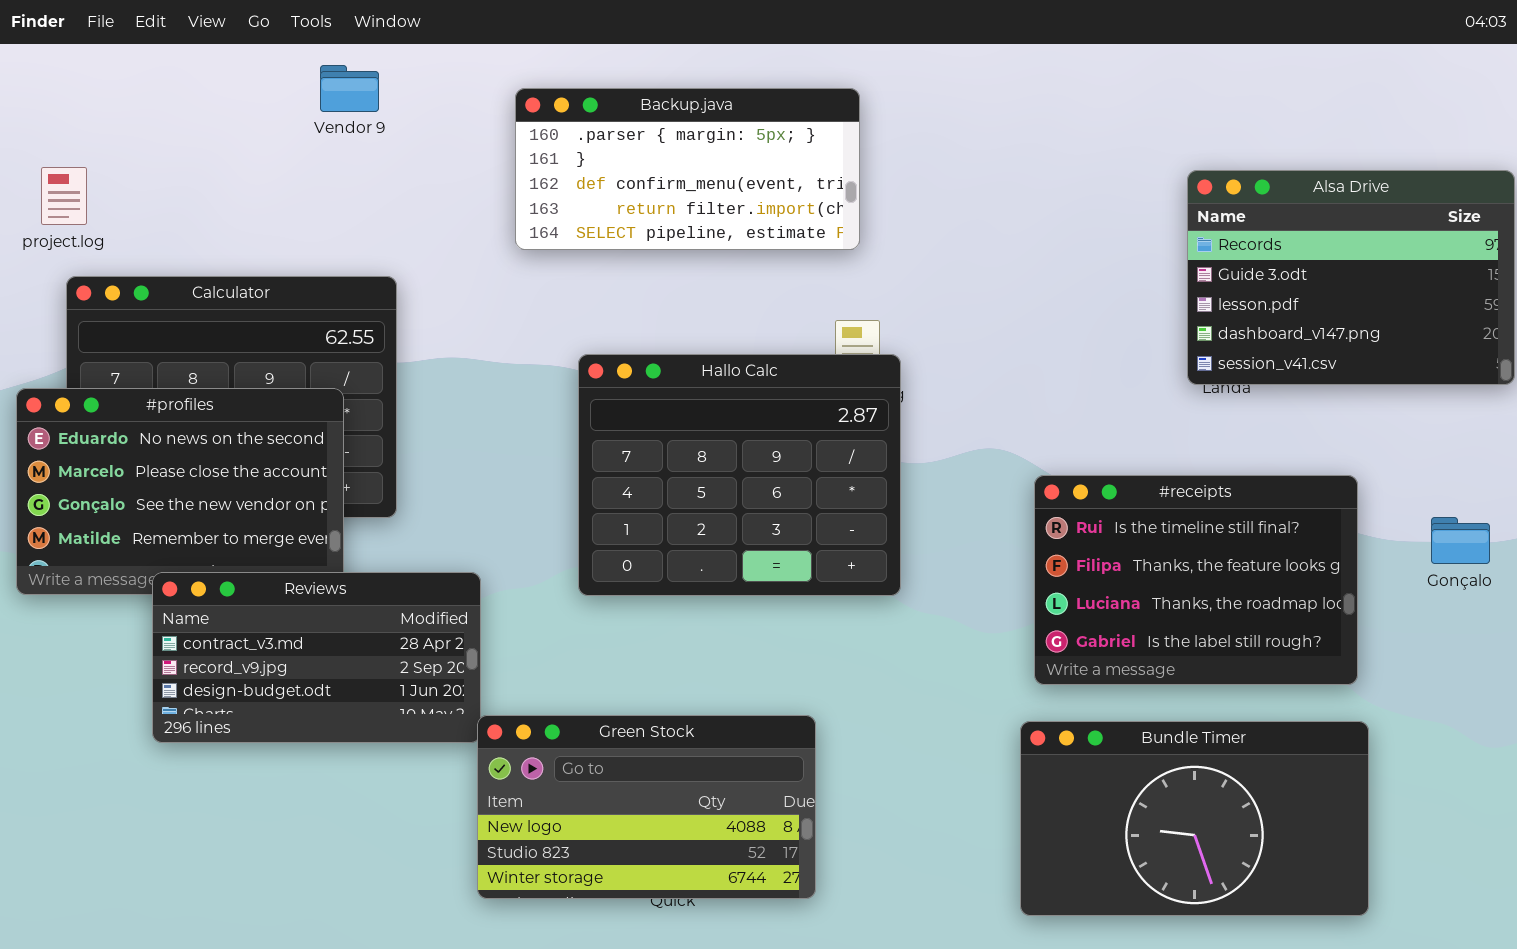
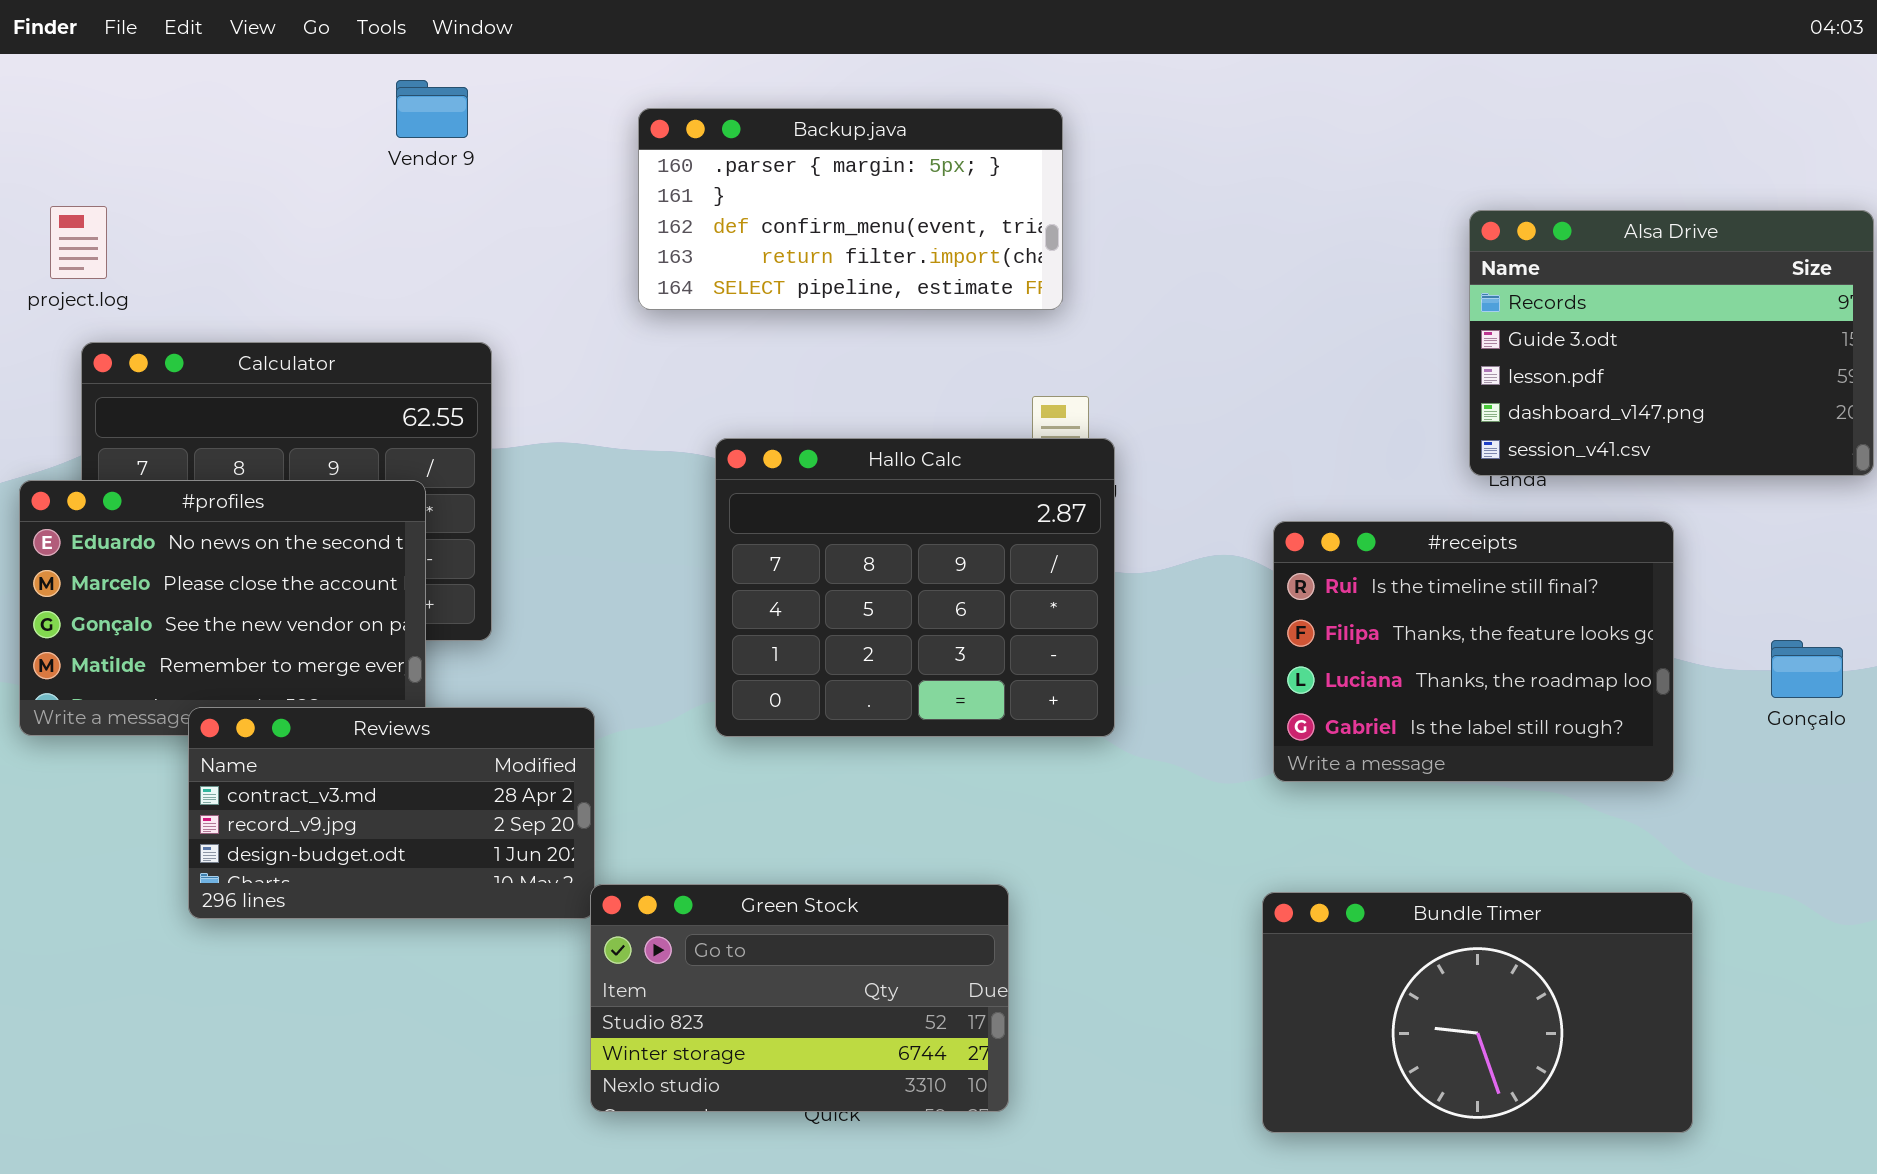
#receipts: [1034,475,1358,685] -> [1273,521,1674,782], moved
Green Stock: [477,715,816,899] -> [590,884,1009,1112], scrolled down 1 row

